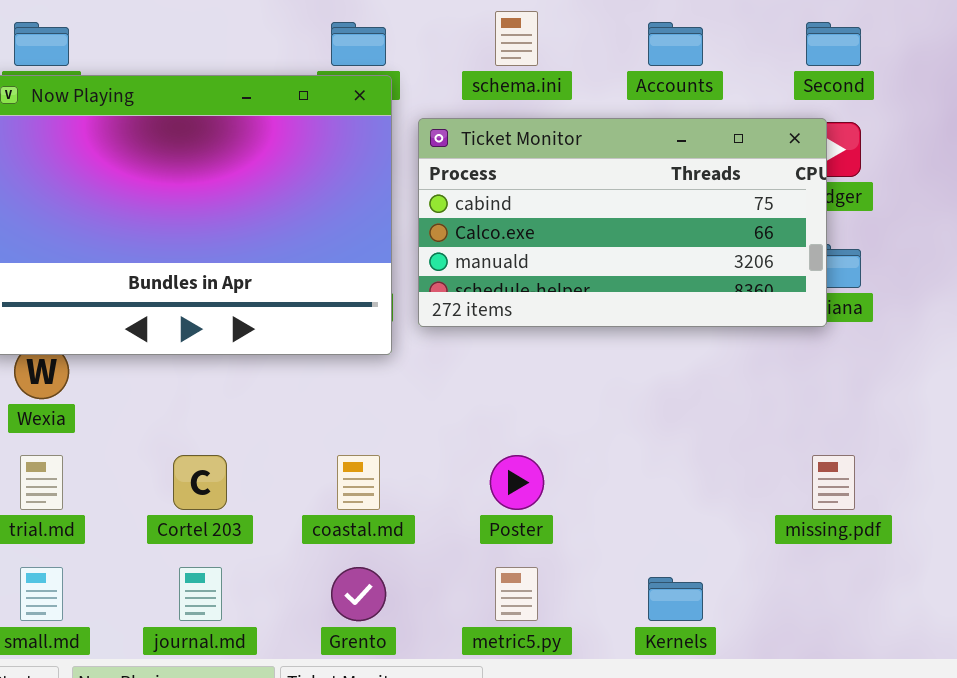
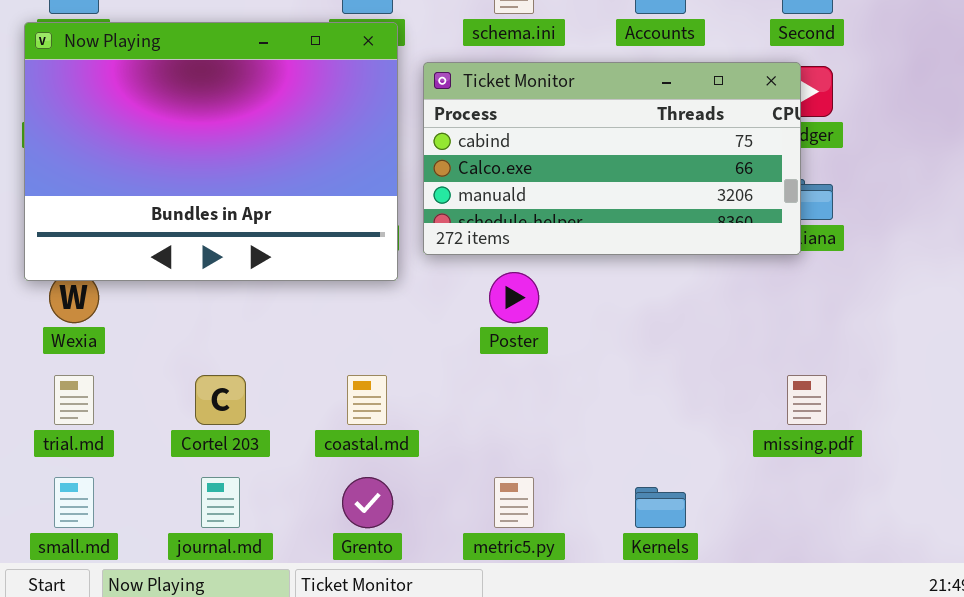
Poster: [490,455,544,510] -> [489,272,539,323], moved

